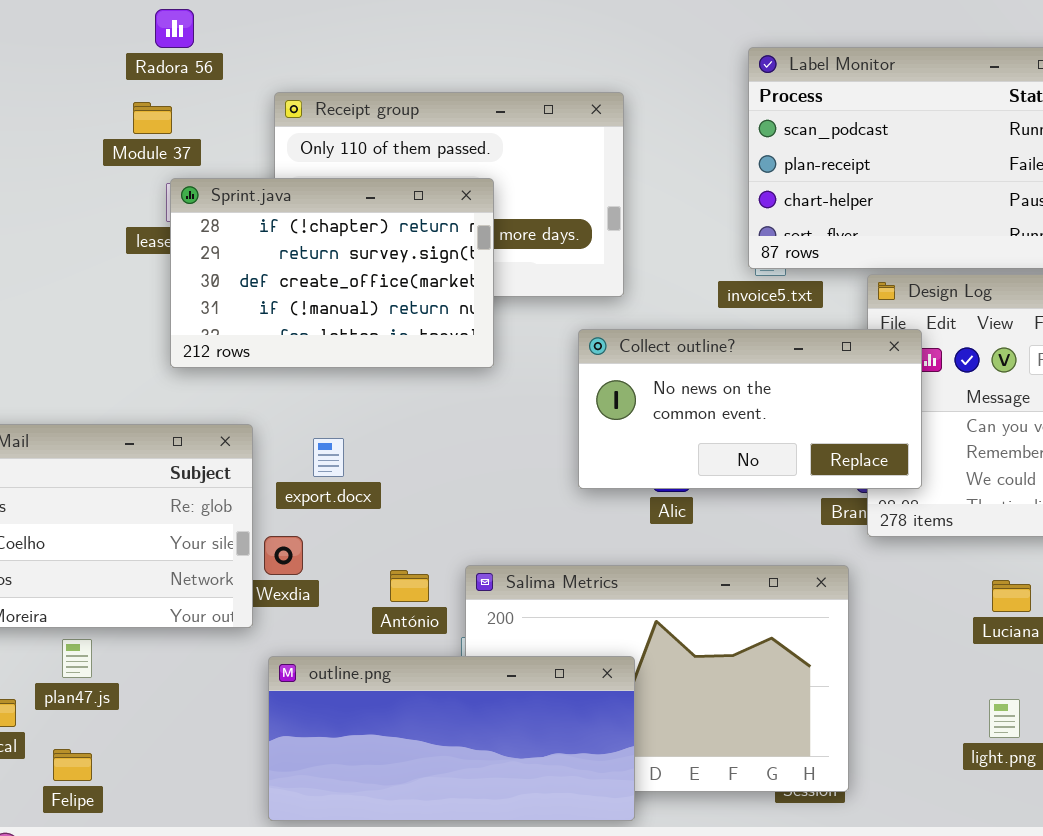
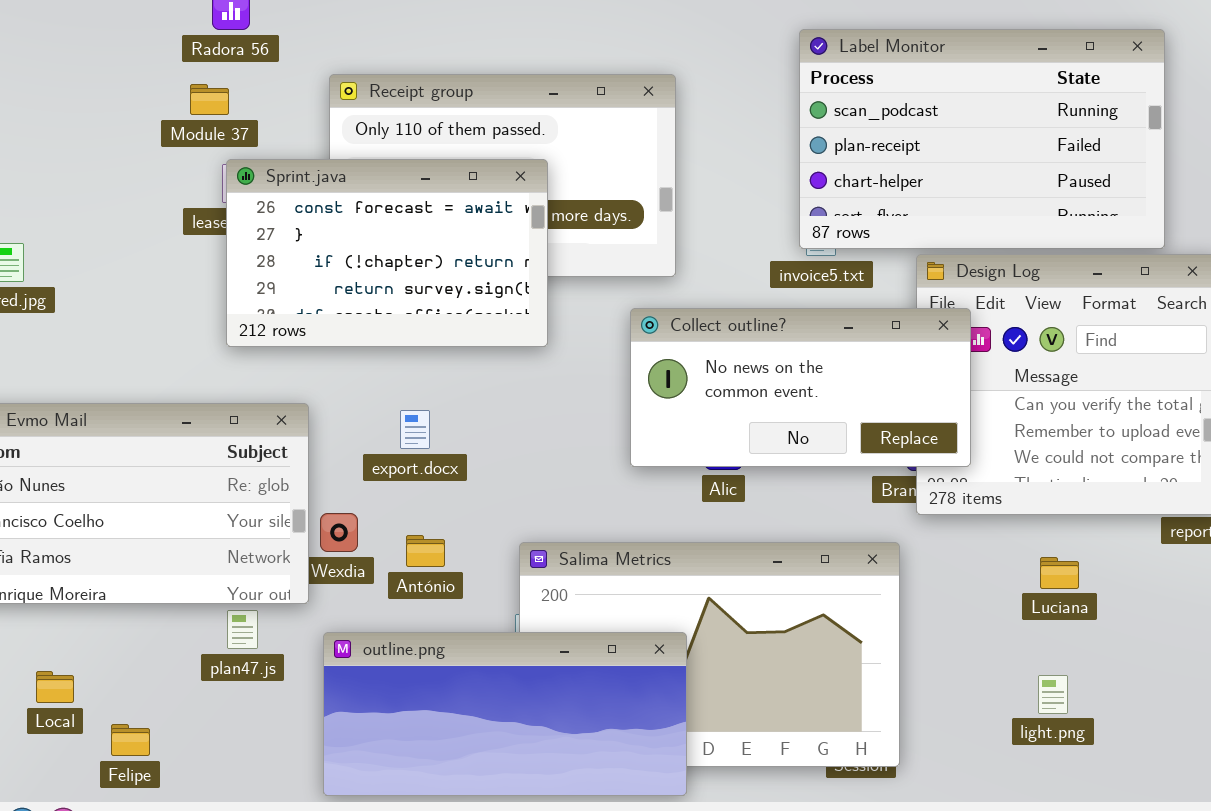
Sprint.java: [170,178,494,368] -> [226,159,548,347], scrolled up 2 rows
export.docx: [313,438,344,477] -> [400,410,430,449], moved
António: [390,570,429,602] -> [406,535,445,567], moved
plan47.js: [62,639,92,678] -> [227,610,258,649], moved

